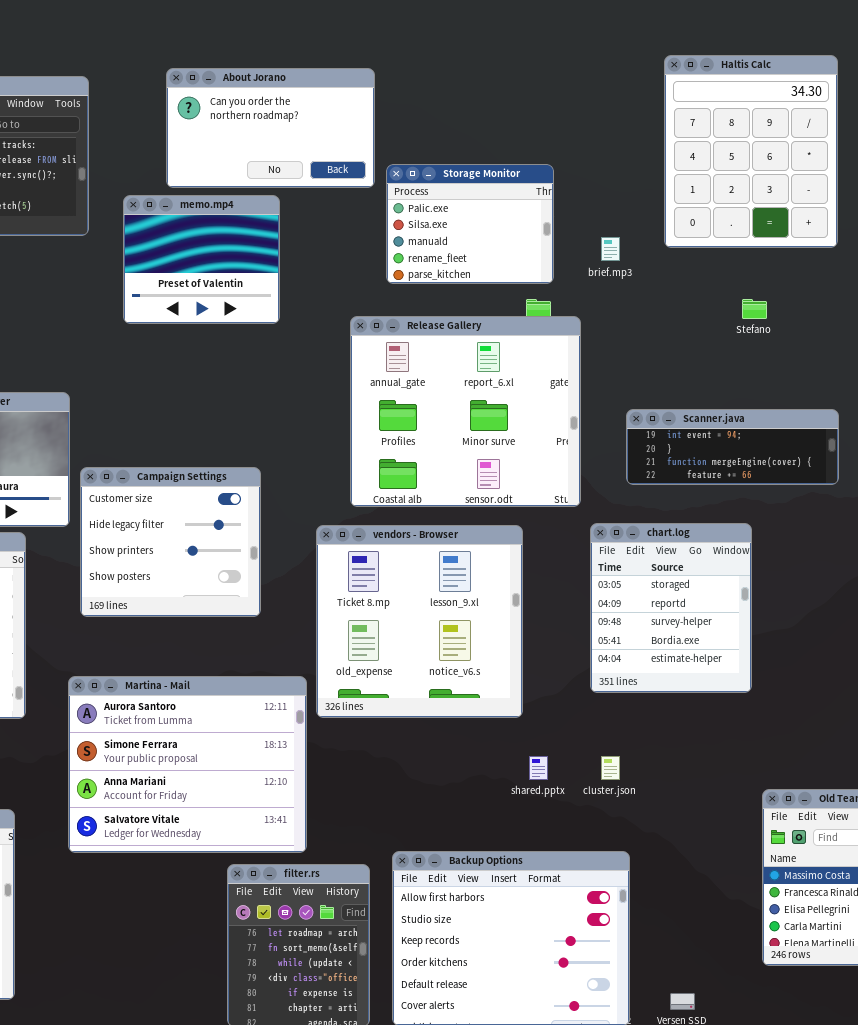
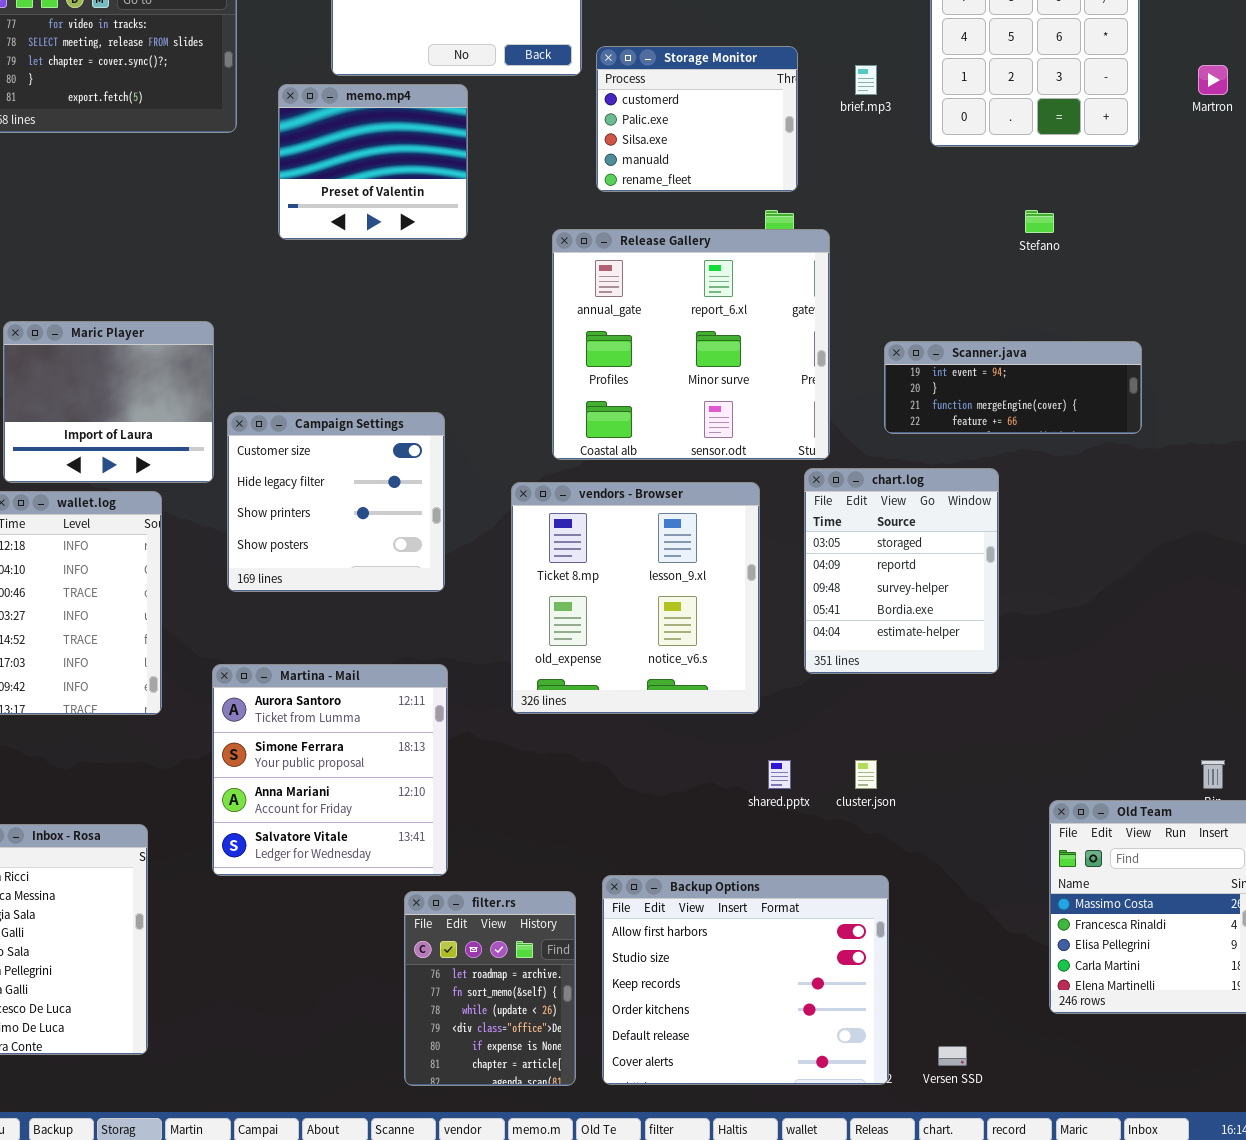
Storage Monitor: [386,164,554,284] -> [596,46,798,192], scrolled up 1 row
brief.mp3: [601,237,620,261] -> [855,65,877,95], moved
chart.log: [590,523,752,693] -> [804,468,999,674], moved
Martina - Mail: [68,676,307,853] -> [212,664,448,876], resized

